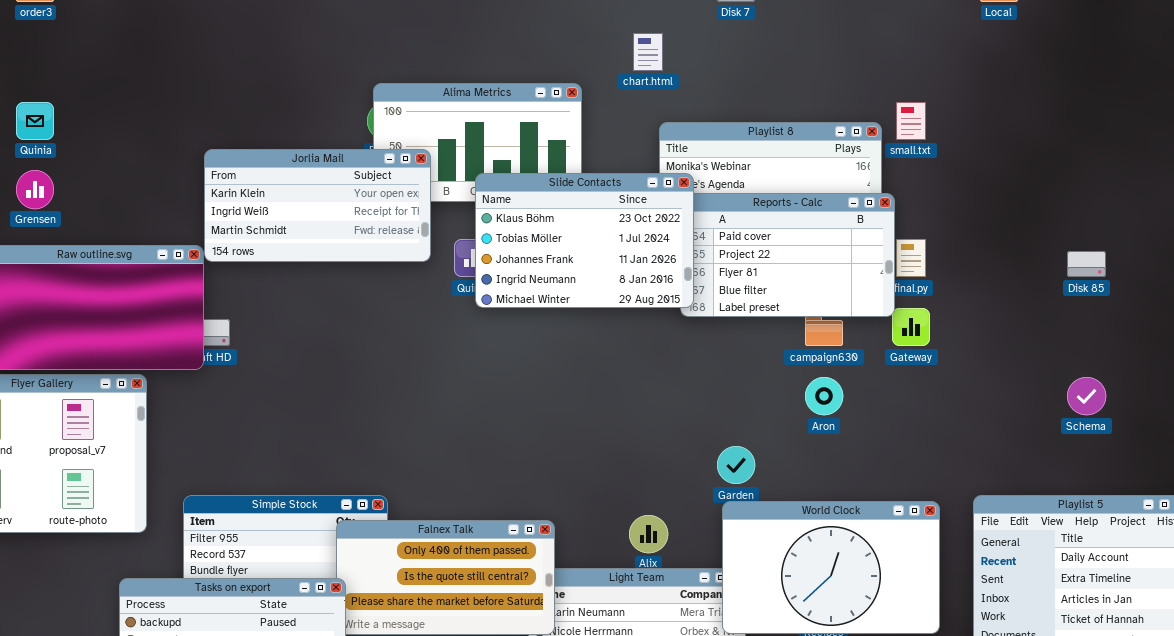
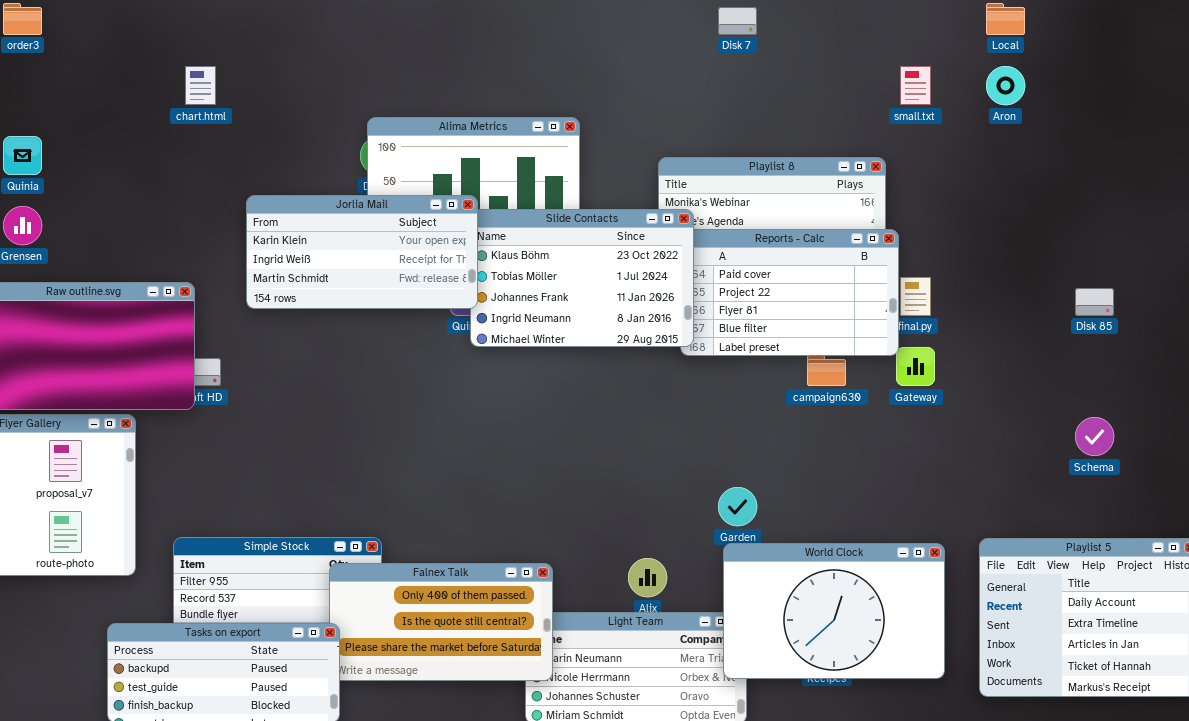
chart.html: [633,33,663,71] -> [185,66,216,105], moved
small.txt: [896,102,926,140] -> [900,66,931,105], moved
Jorlia Mail: [204,149,431,262] -> [246,195,478,309], moved
Aron: [805,377,843,415] -> [986,66,1025,105], moved

